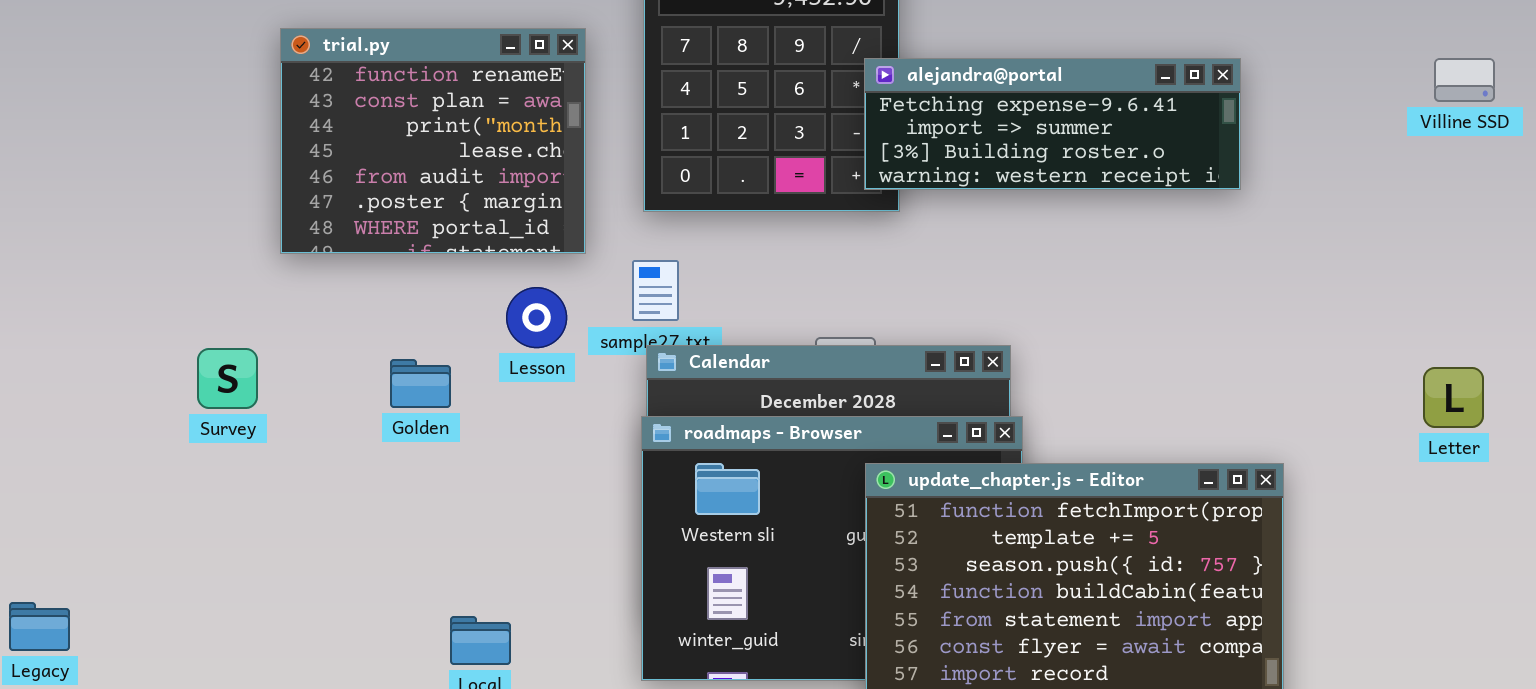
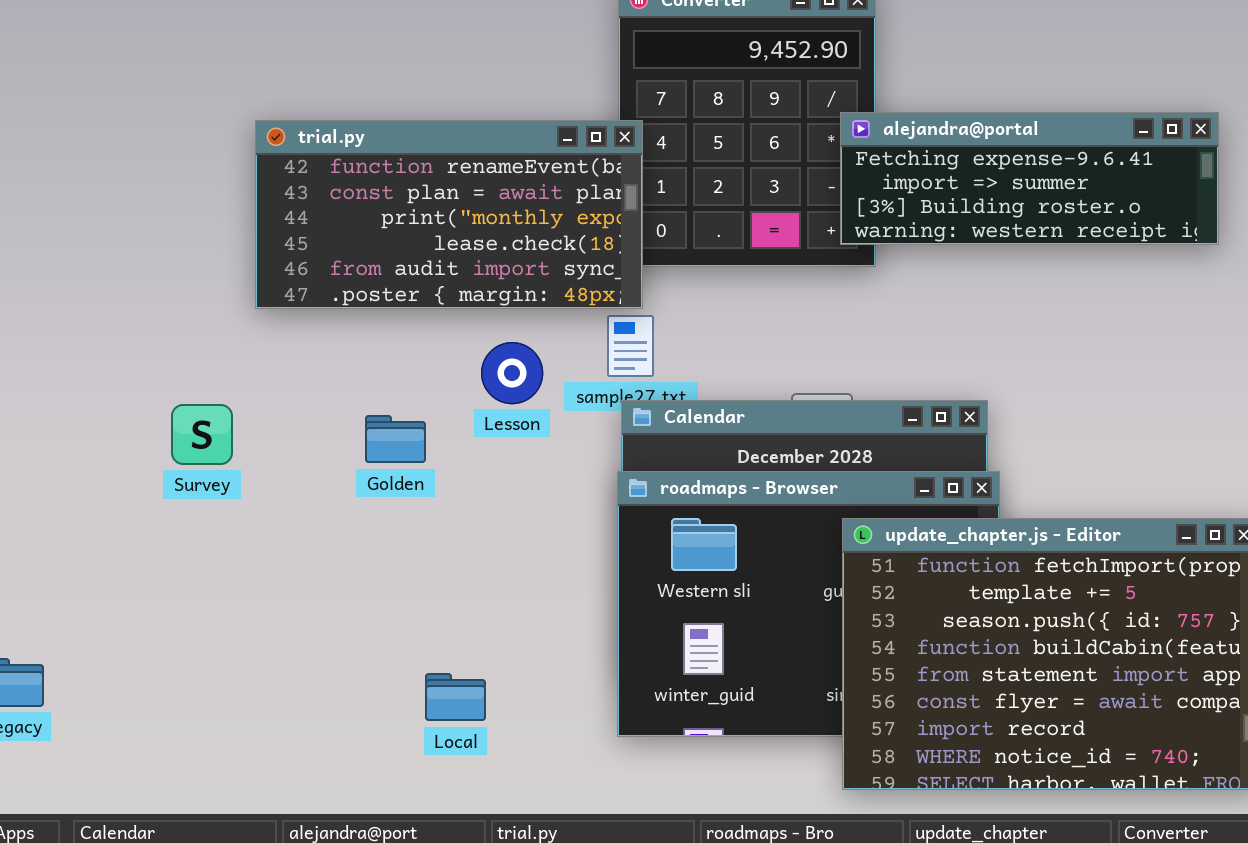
trial.py: [280,28,586,254] -> [255,120,643,309], resized

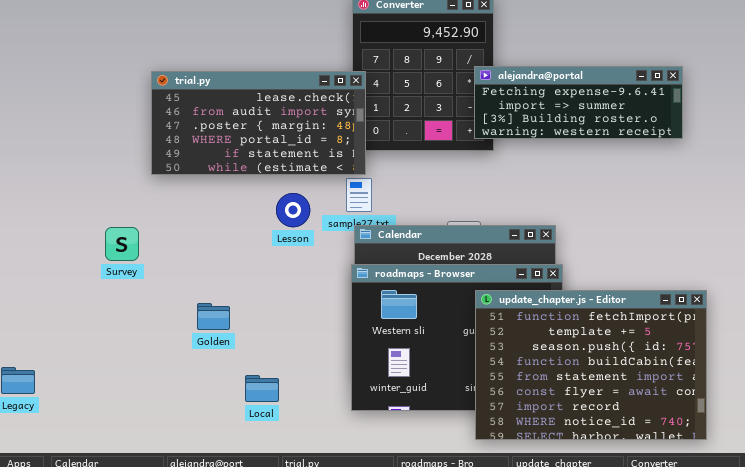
trial.py: [255,120,643,309] -> [151,71,366,175], scrolled down 3 rows
Golden: [365,415,426,463] -> [197,303,230,330], moved

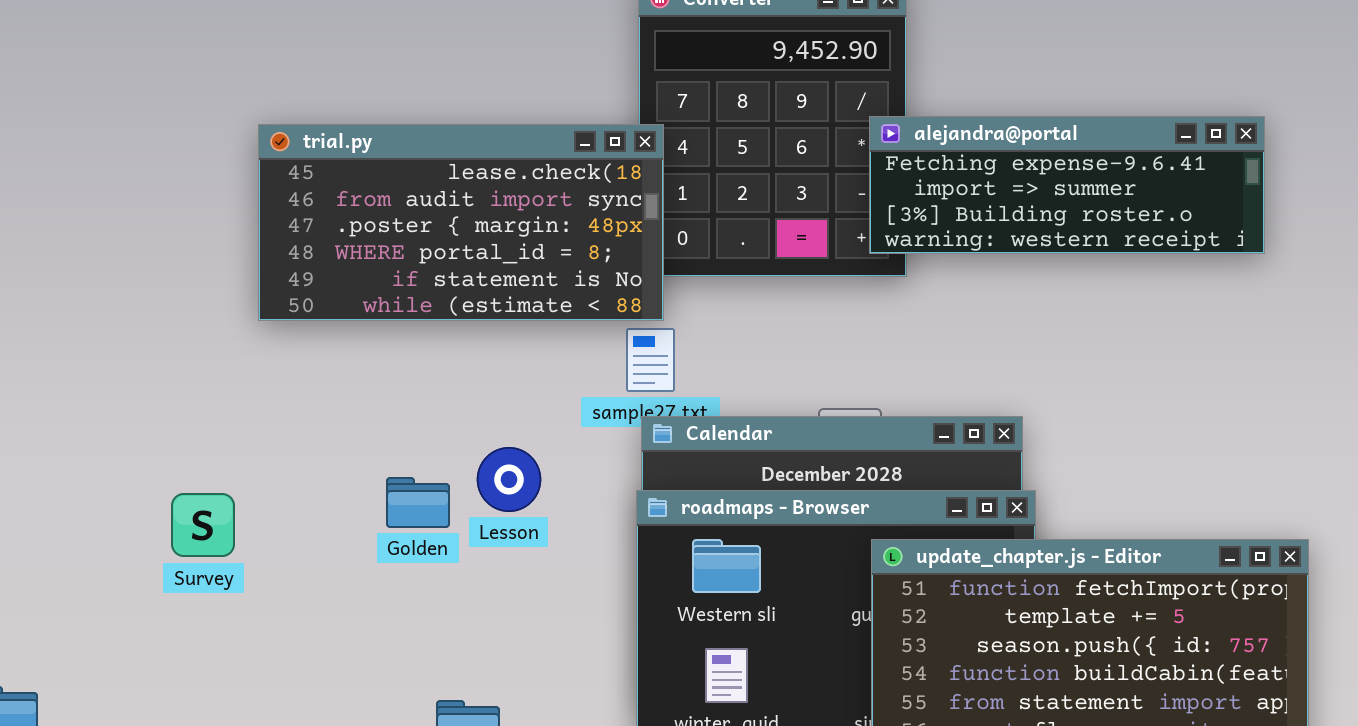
Lesson: [276,193,310,227] -> [477,447,541,512], moved
Survey: [105,227,139,261] -> [171,493,235,557], moved
Golden: [197,303,230,330] -> [386,477,450,528], moved

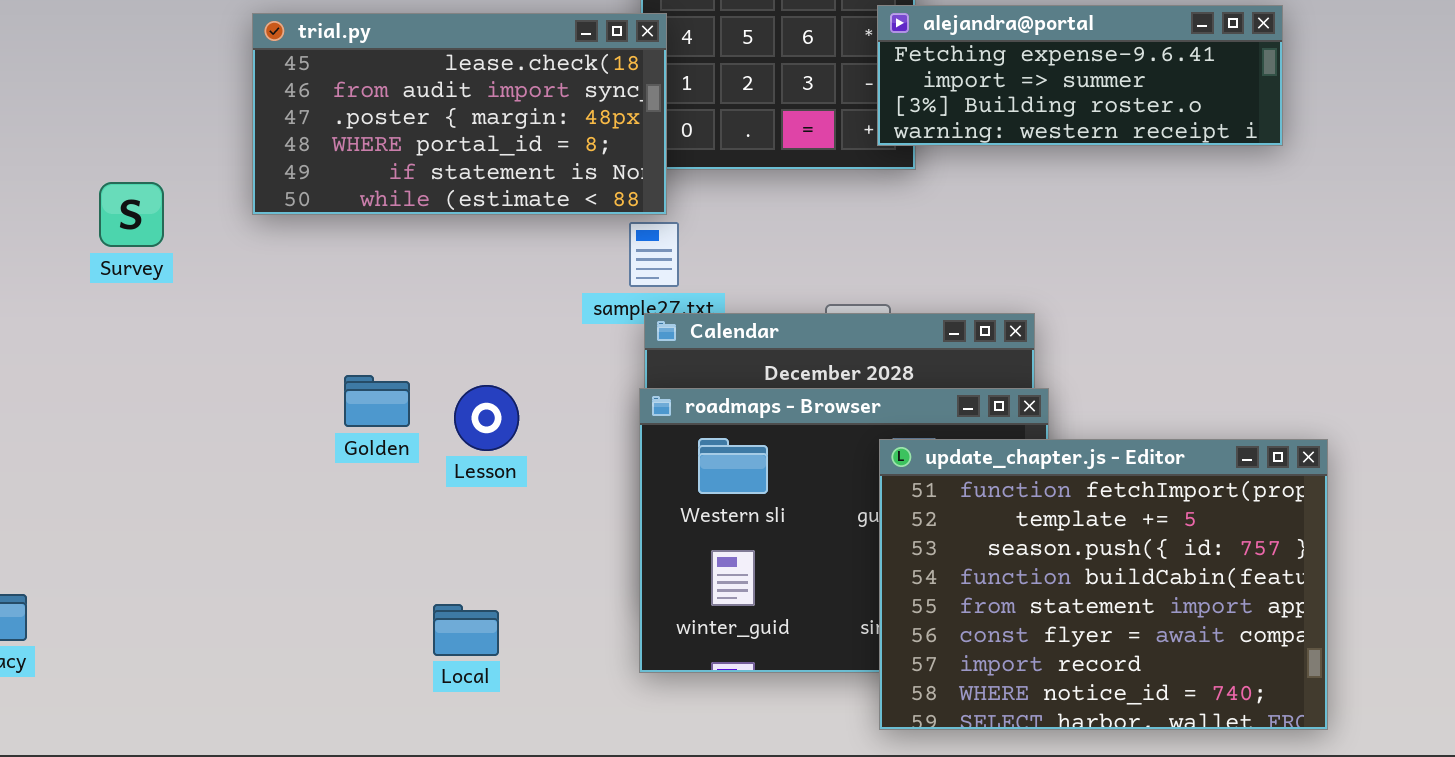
Lesson: [477,447,541,512] -> [454,385,519,451], moved
Golden: [386,477,450,528] -> [344,375,410,427], moved
Survey: [171,493,235,557] -> [99,182,164,247], moved

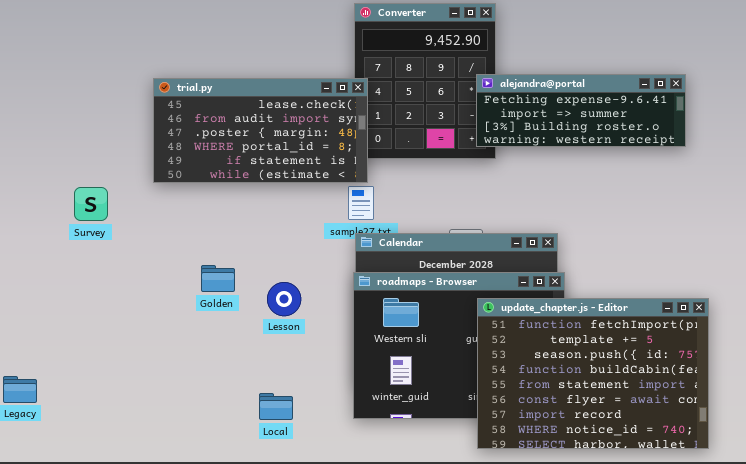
Survey: [99,182,164,247] -> [74,187,108,221], moved
Lesson: [454,385,519,451] -> [267,282,301,316], moved
Local: [433,604,499,656] -> [259,393,293,420], moved

